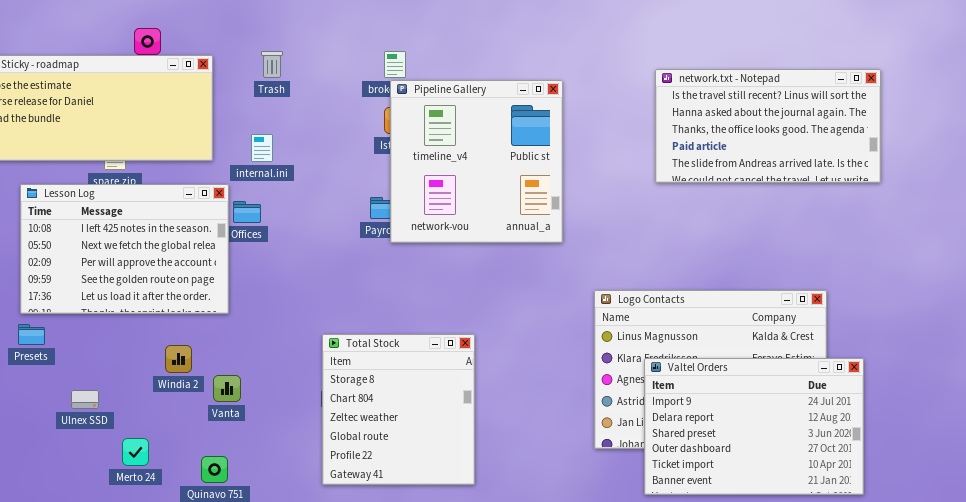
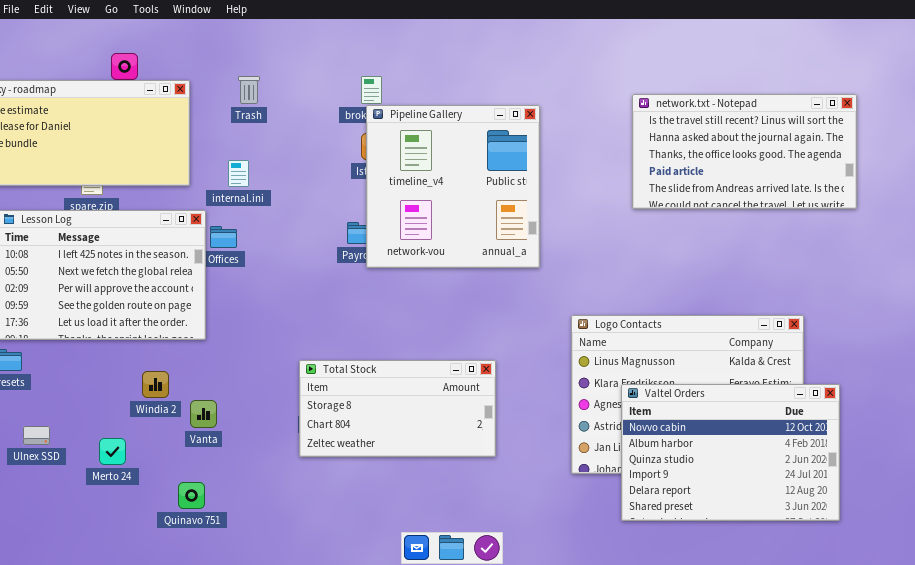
Total Stock: [322,334,475,485] -> [299,360,496,457], resized
Valtel Orders: [644,358,864,495] -> [621,384,840,521], scrolled up 3 rows
Ulnex SSD: [71,390,99,409] -> [23,426,50,445], moved
Merto 24: [122,438,149,466] -> [99,438,126,465], moved

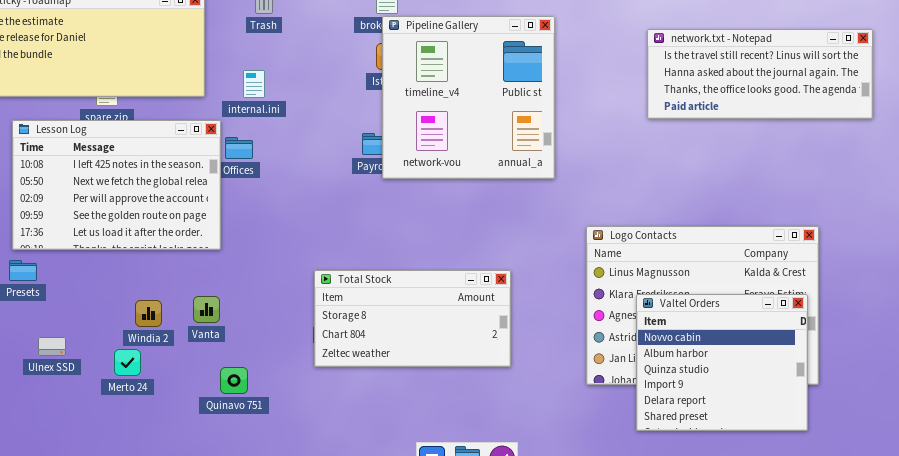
network.txt - Notepad: [632,94,857,209] -> [647,29,873,119], resized
Windia 2: [142,371,169,398] -> [135,300,162,327], moved
Valtel Orders: [621,384,840,521] -> [636,294,808,431], resized
Vanta: [190,400,217,428] -> [193,296,220,323], moved
Quinavo 751: [178,482,205,509] -> [220,367,248,394], moved

